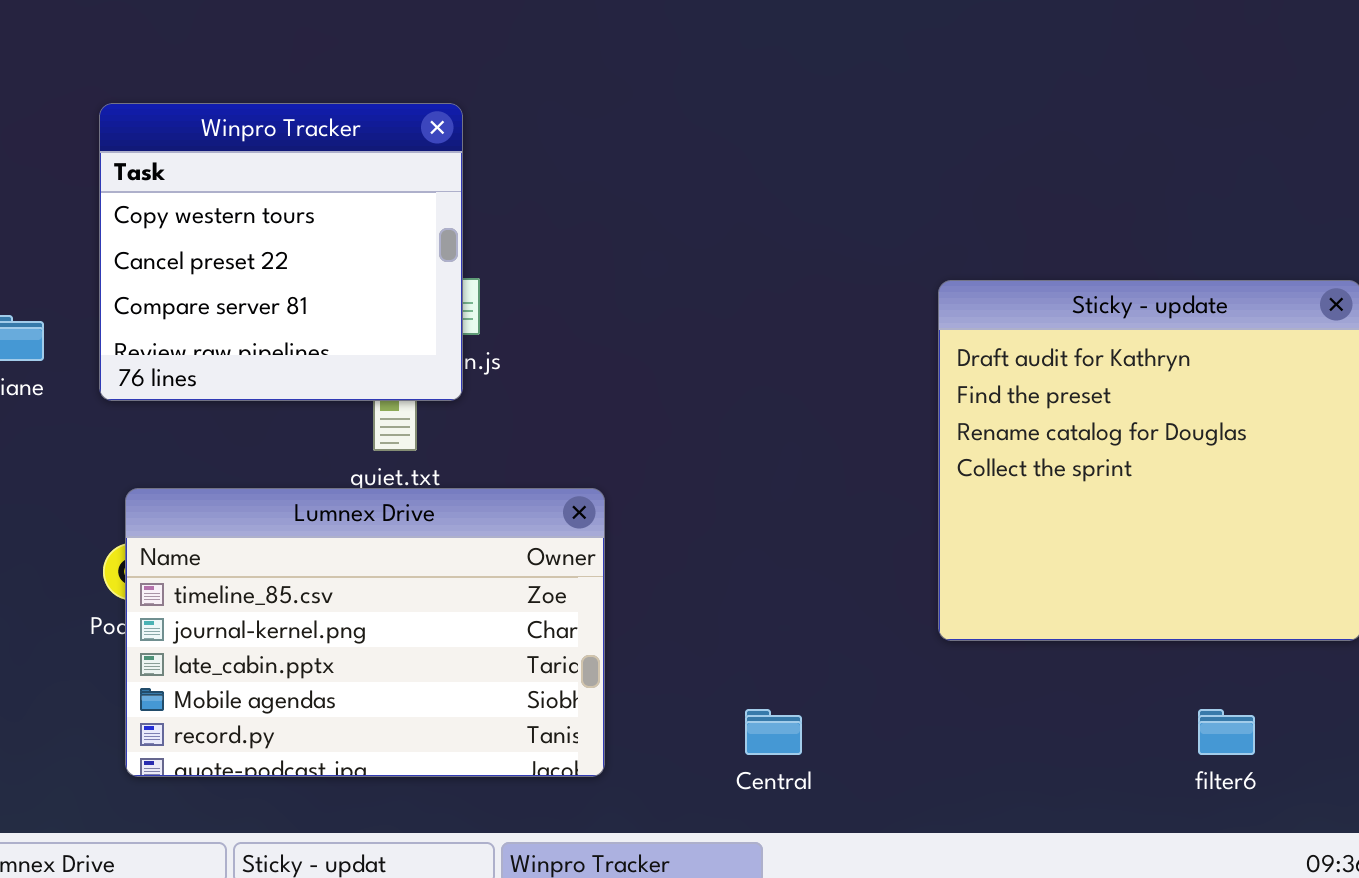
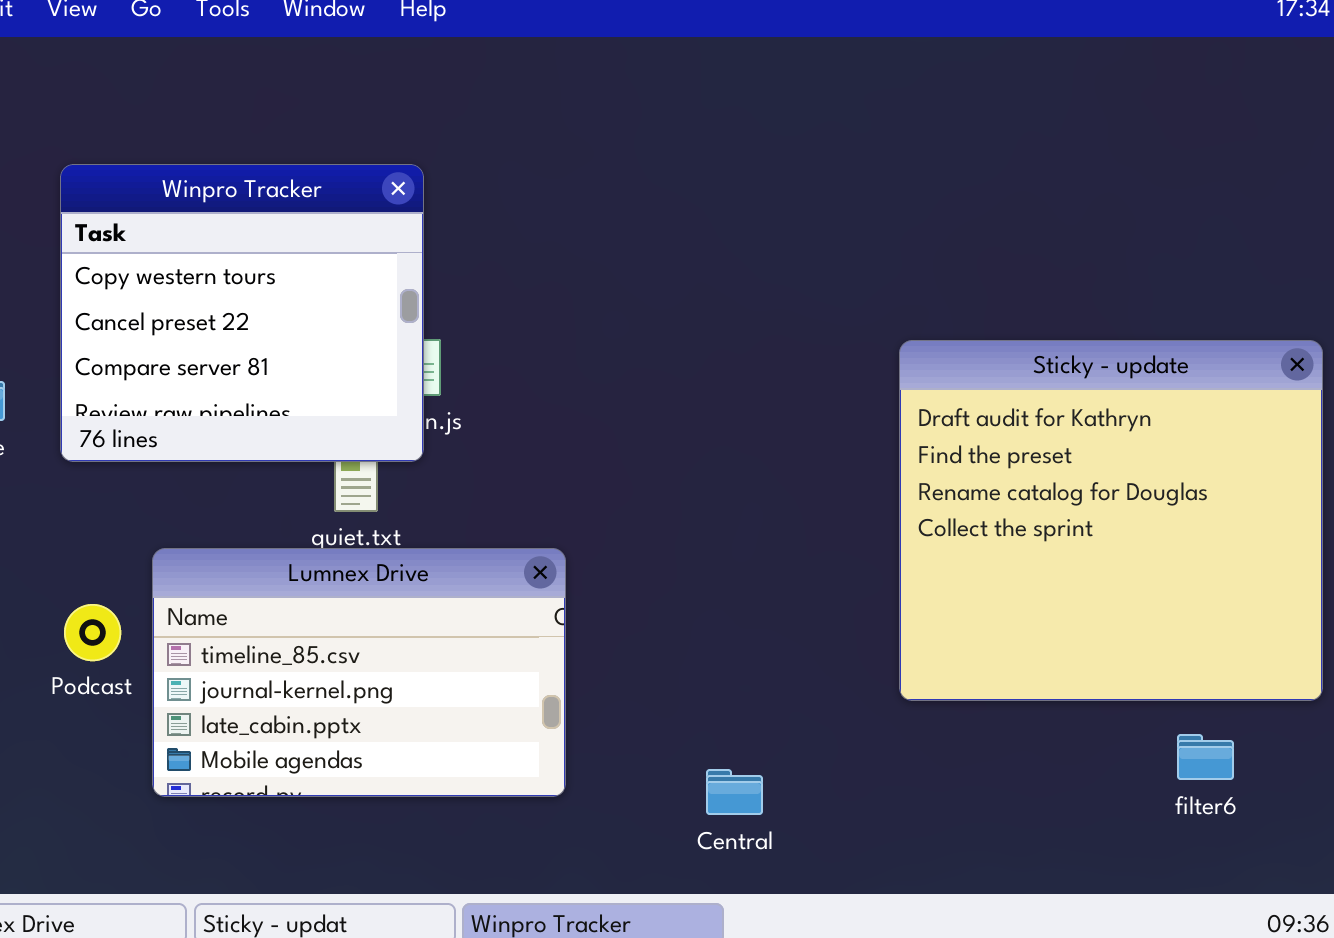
Lumnex Drive: [125,488,605,777] -> [152,548,566,797], resized
filter6: [1198,709,1255,755] -> [1177,734,1234,780], moved

